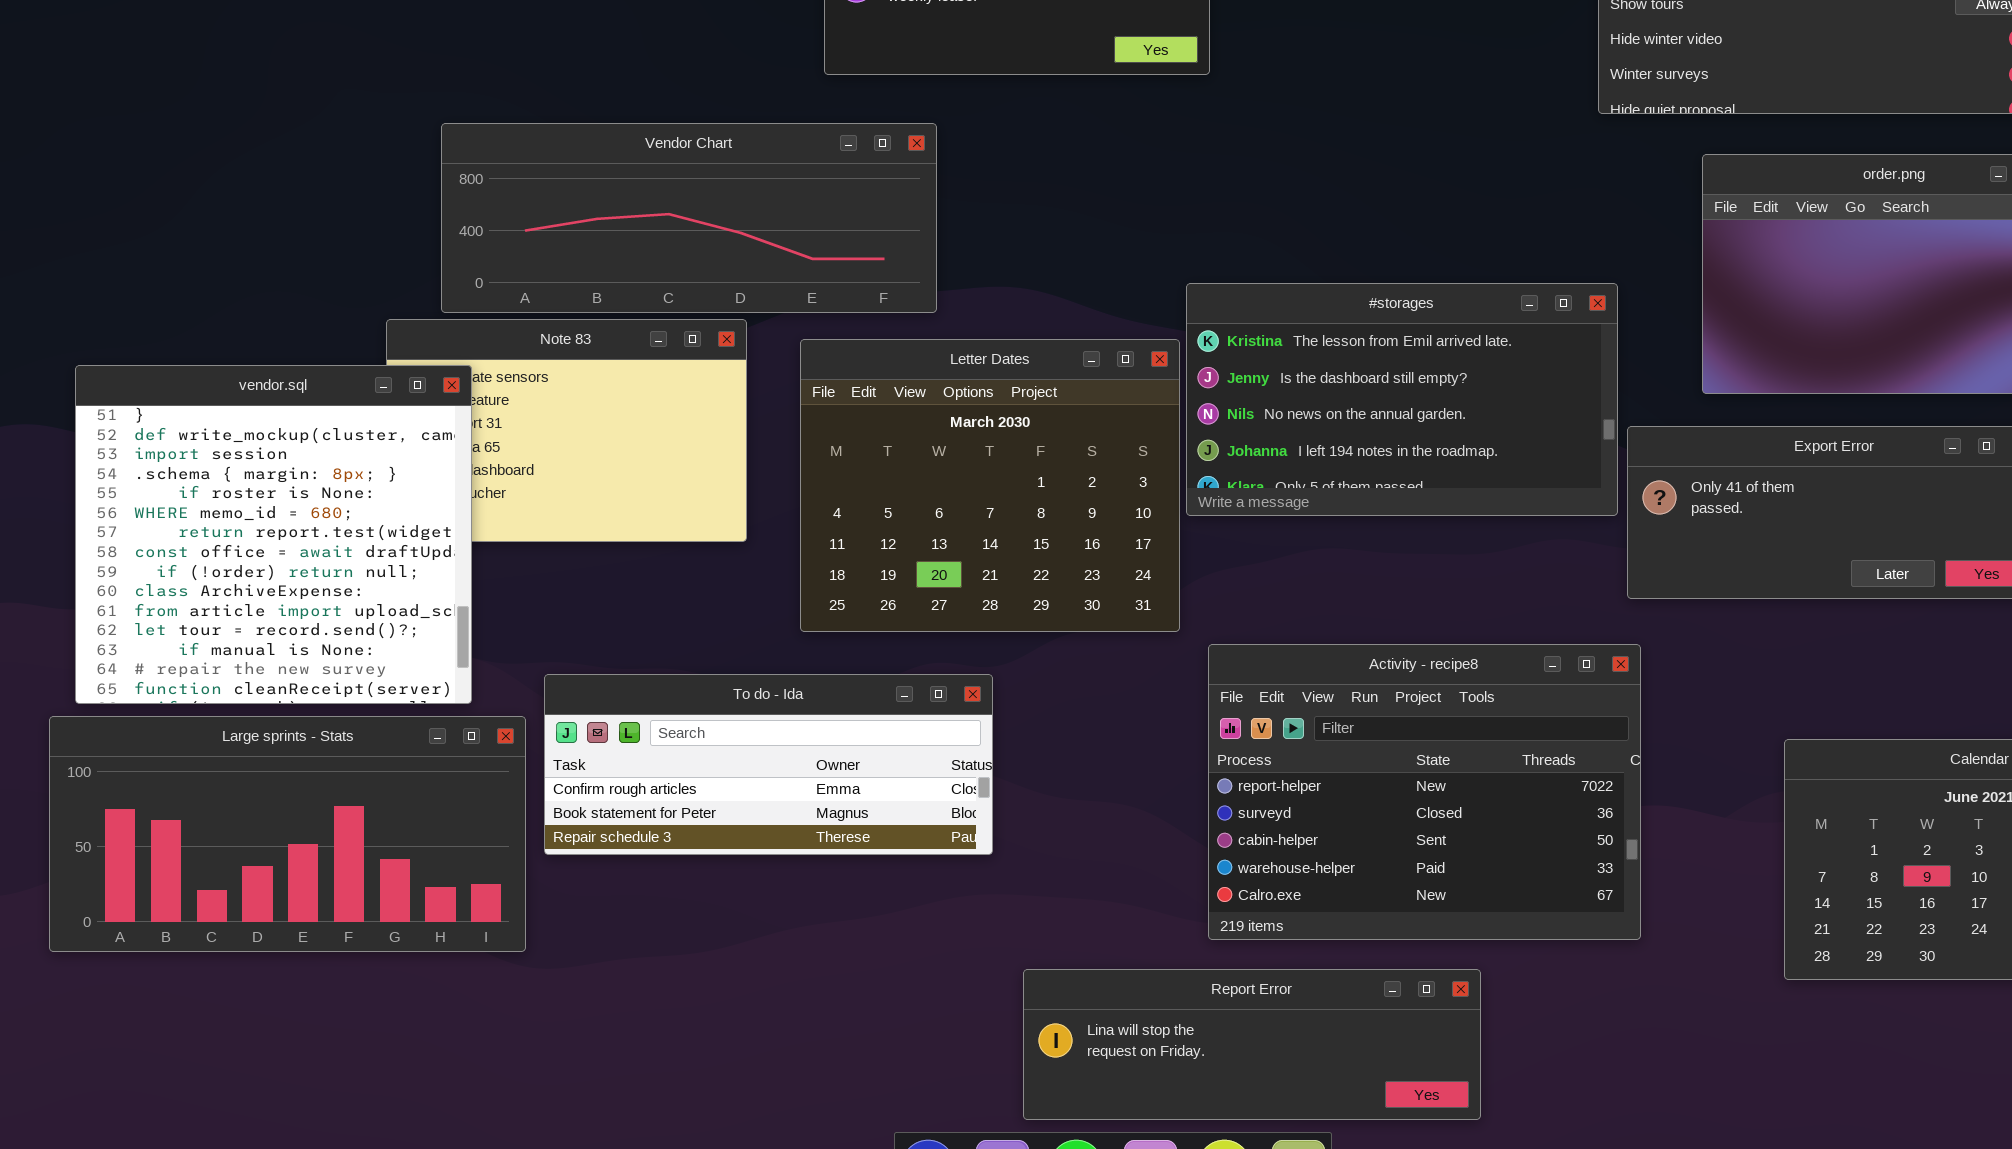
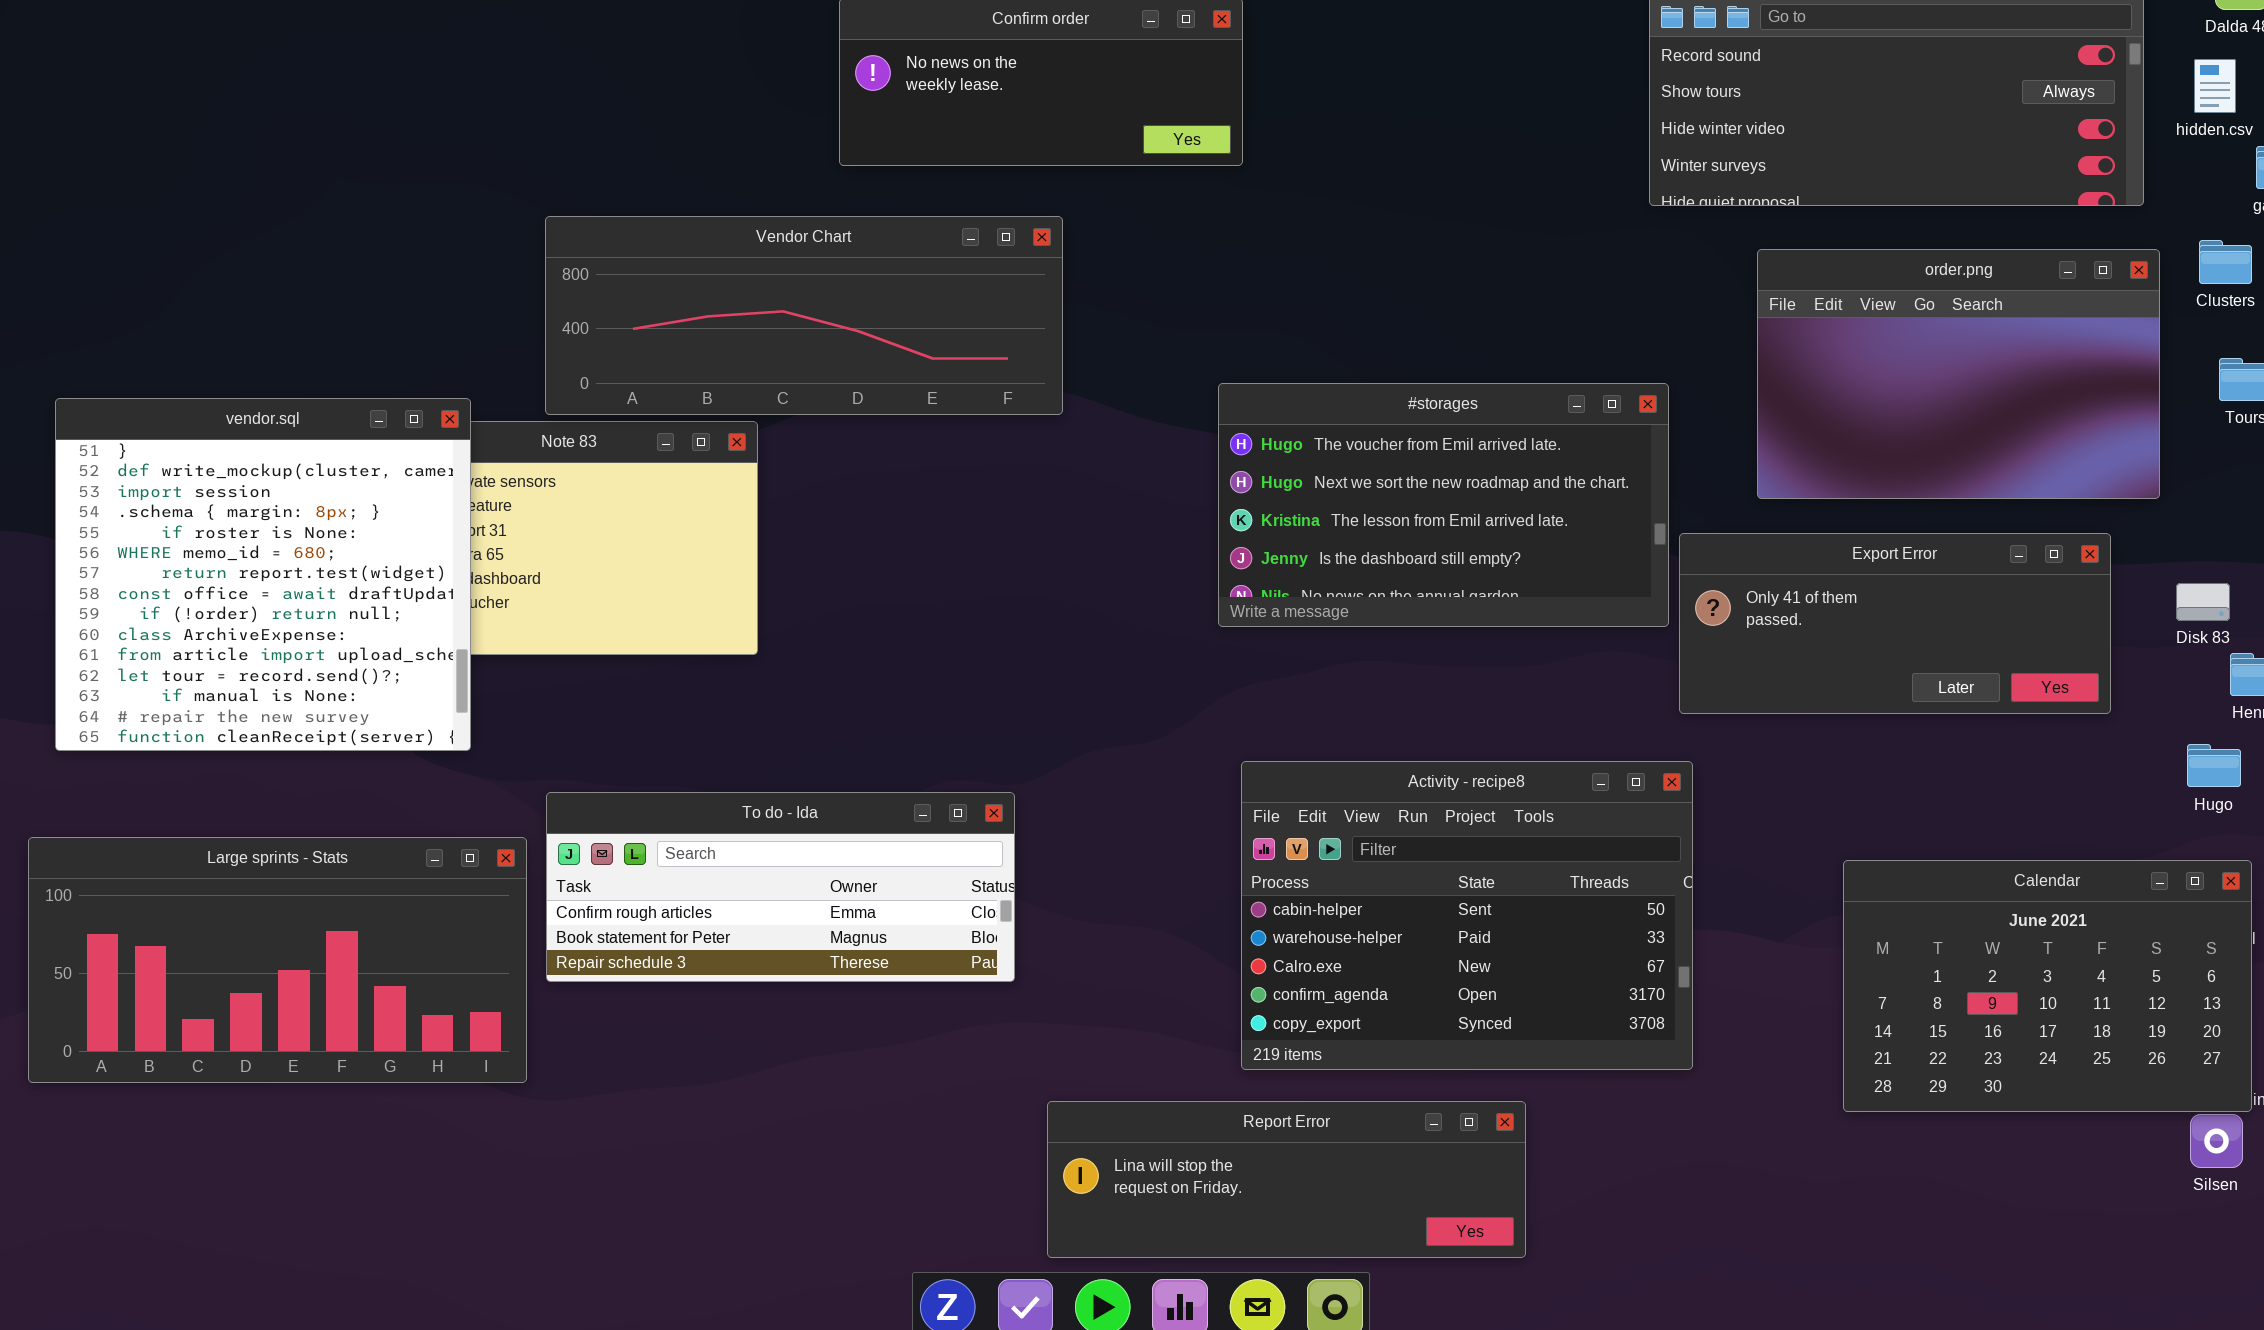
Vendor Chart: [441,123,937,313] -> [545,216,1063,415], moved
#storages: [1186,283,1618,516] -> [1218,383,1669,627], scrolled up 2 rows
Letter Dates: [800,339,1180,632] -> none, closed
vendor.sql: [75,365,472,704] -> [55,398,471,751], moved
Activity - recipe8: [1208,644,1641,940] -> [1241,761,1693,1070], scrolled down 2 rows

